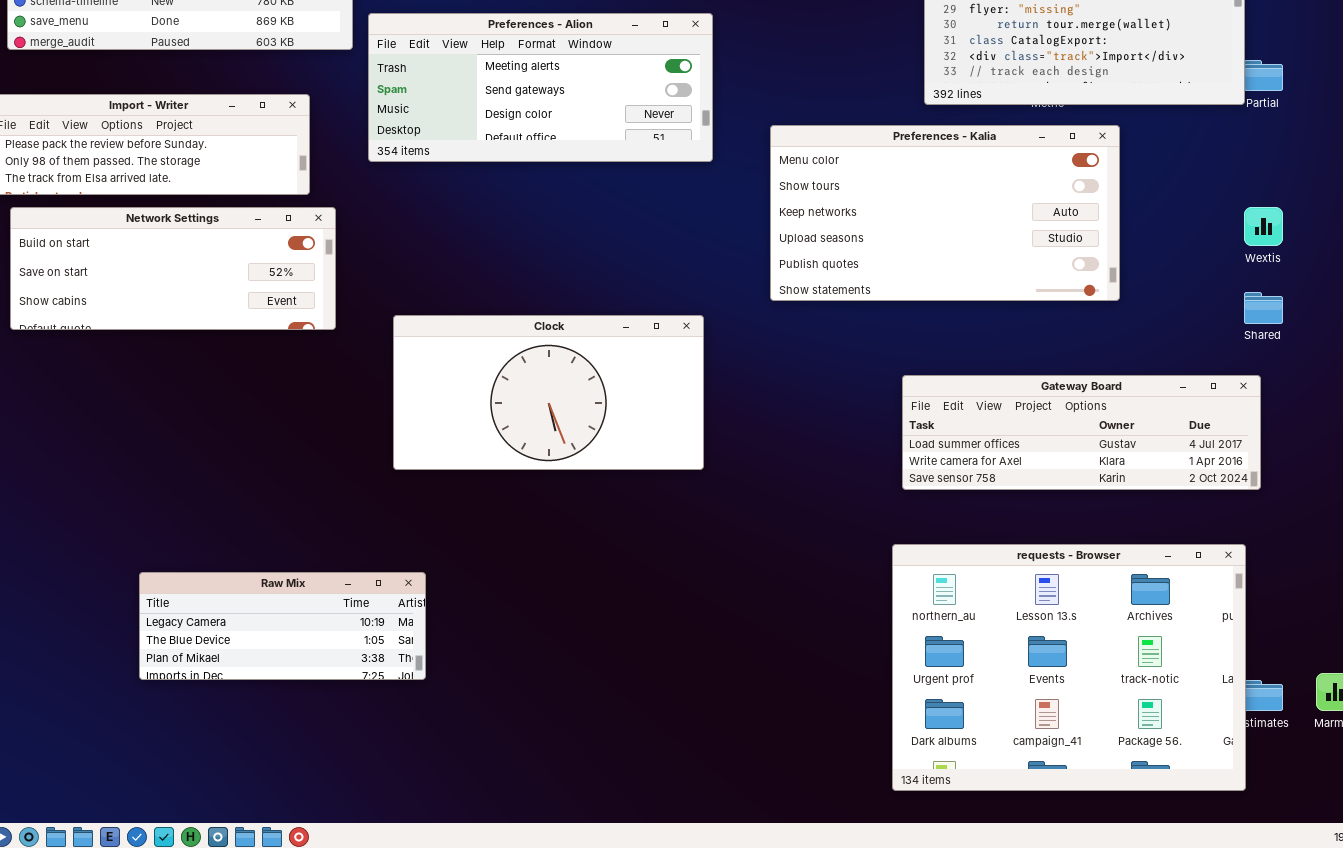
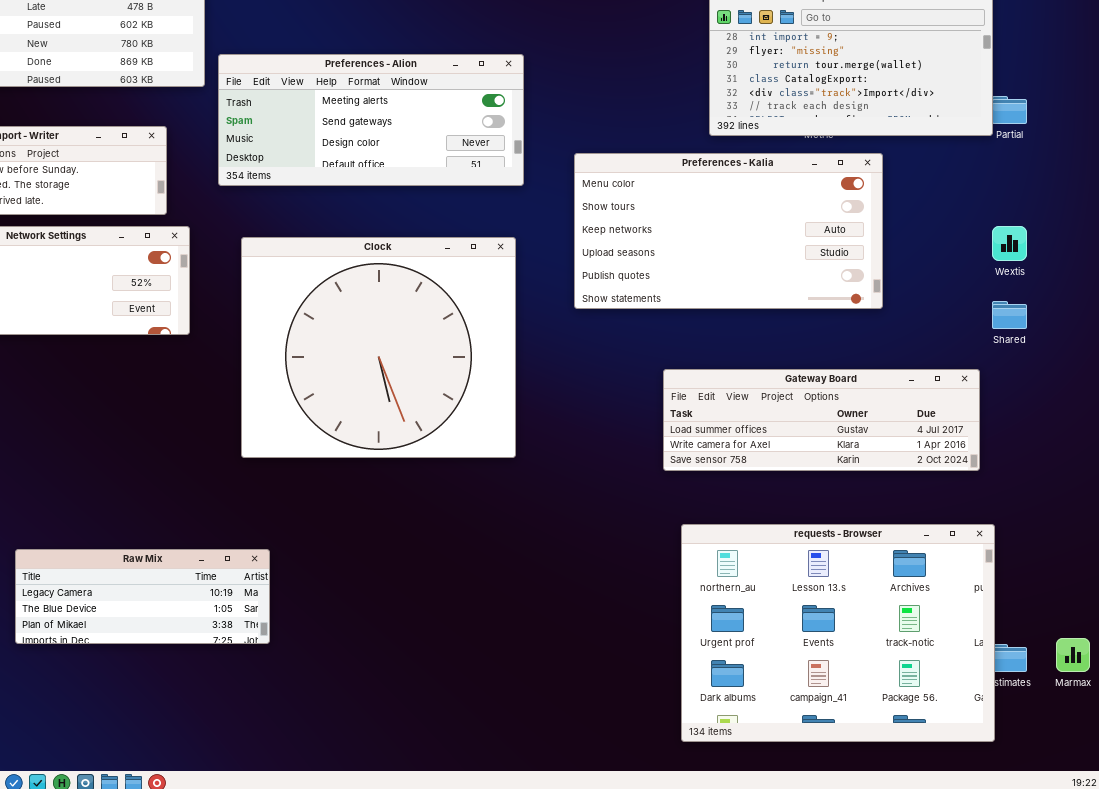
Clock: [393,315,704,470] -> [241,237,516,458], resized
Gateway Board: [902,375,1261,490] -> [663,369,980,471], moved

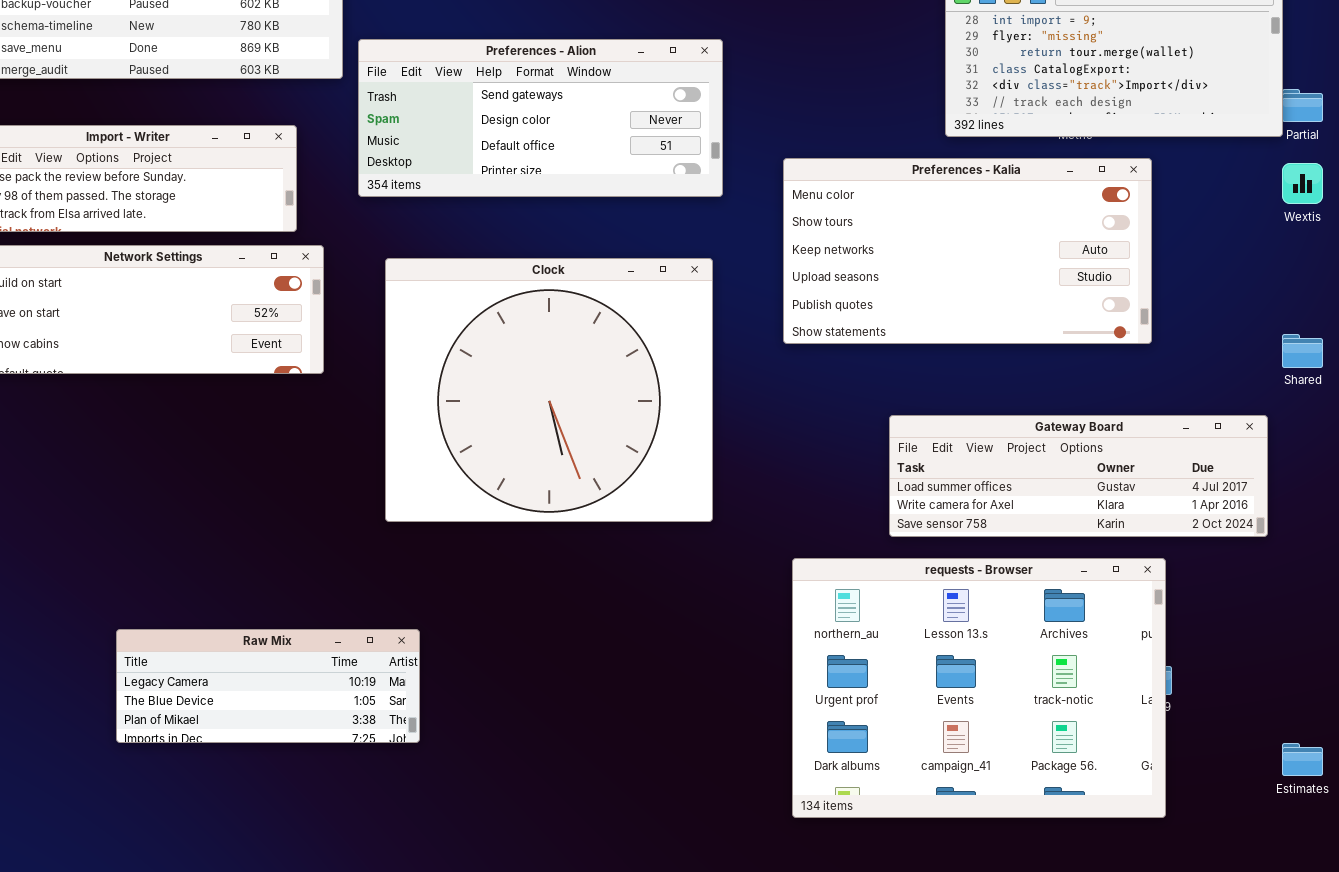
Preferences - Alion: [218,54,524,186] -> [358,39,723,197], scrolled down 1 row
Wextis: [992,226,1027,261] -> [1282,163,1323,204], moved
requests - Browser: [681,524,995,742] -> [792,558,1166,818], moved

